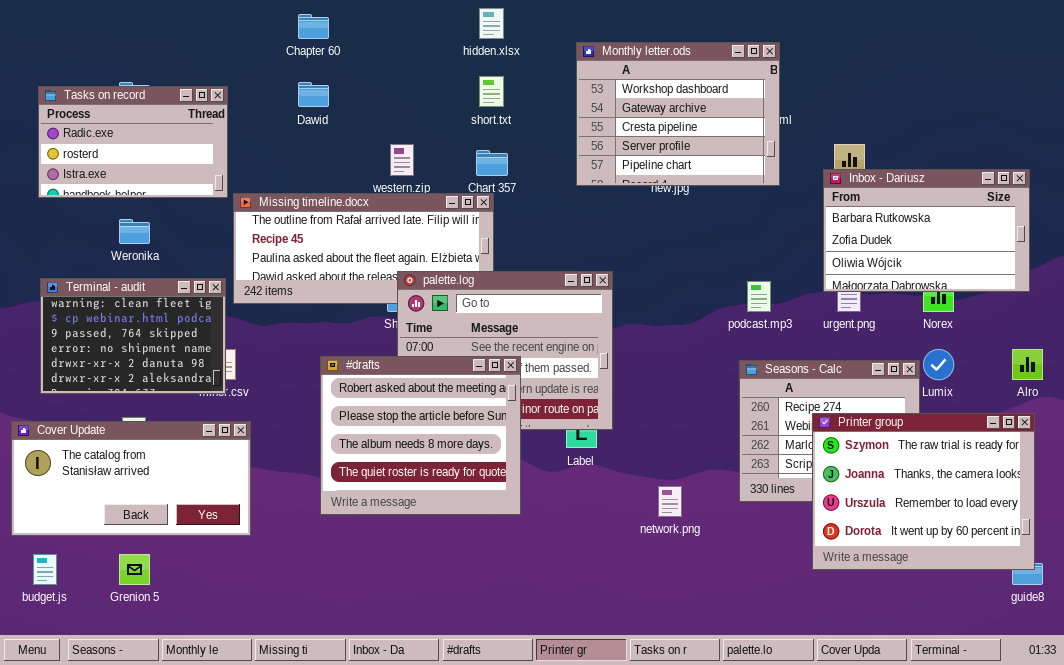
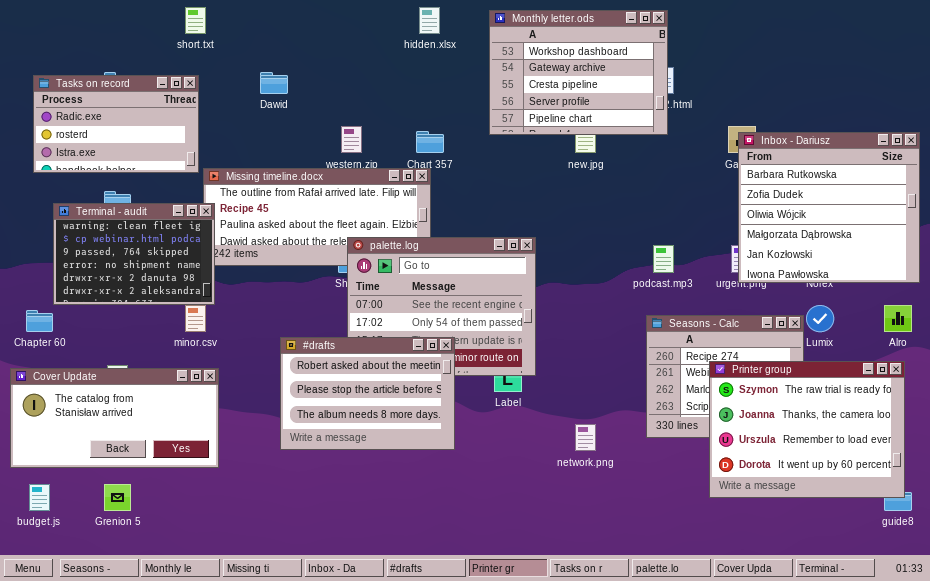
Chapter 60: [298,14,329,39] -> [26,310,53,332], moved
Monthly letter.ods: [576,42,780,186] -> [489,10,668,135], moved
short.txt: [479,76,504,107] -> [185,7,206,34], moved
Inbox - Dariusz: [823,169,1030,292] -> [738,132,920,283], moved, resized
Terminal - audit: [40,278,226,394] -> [53,203,215,305], moved
#drafts: [320,356,521,515] -> [280,337,455,450], resized

